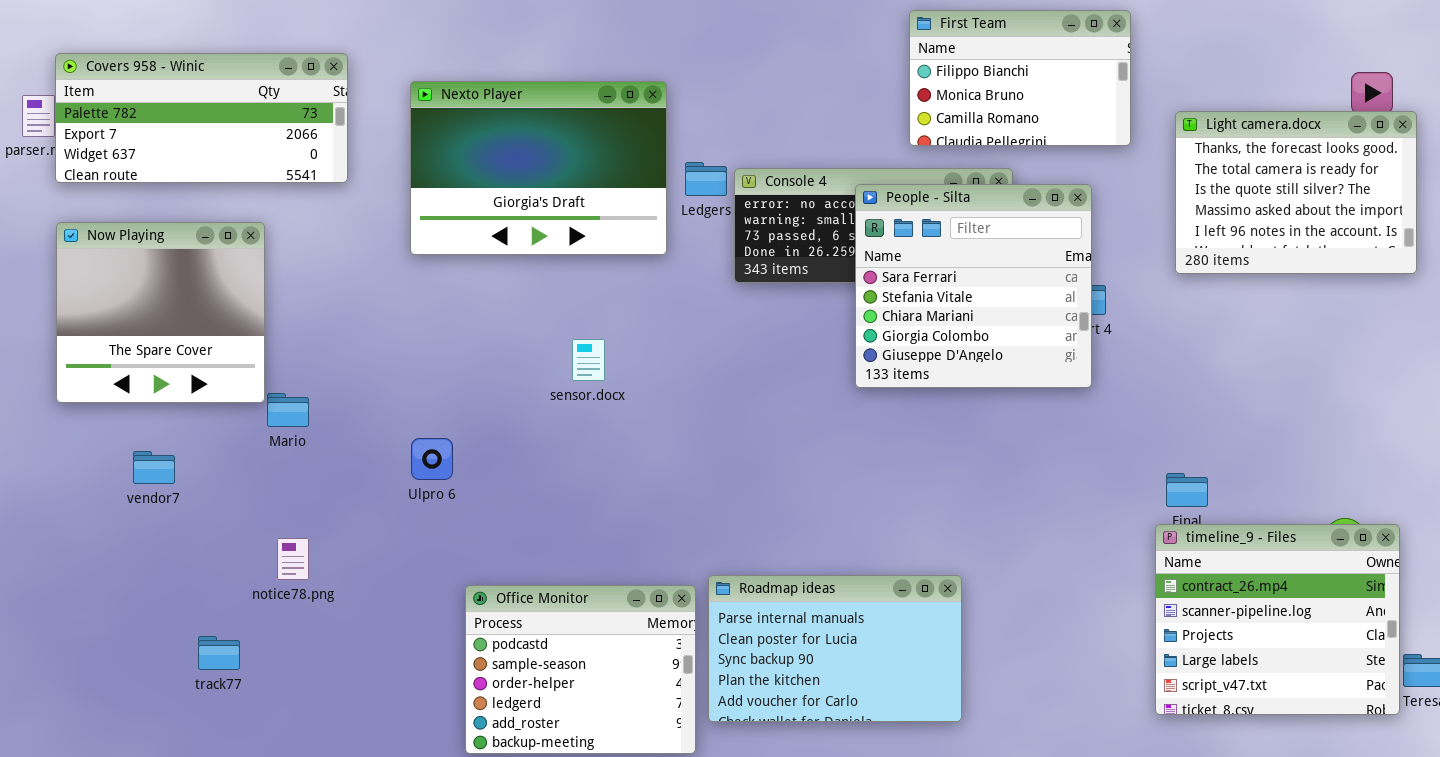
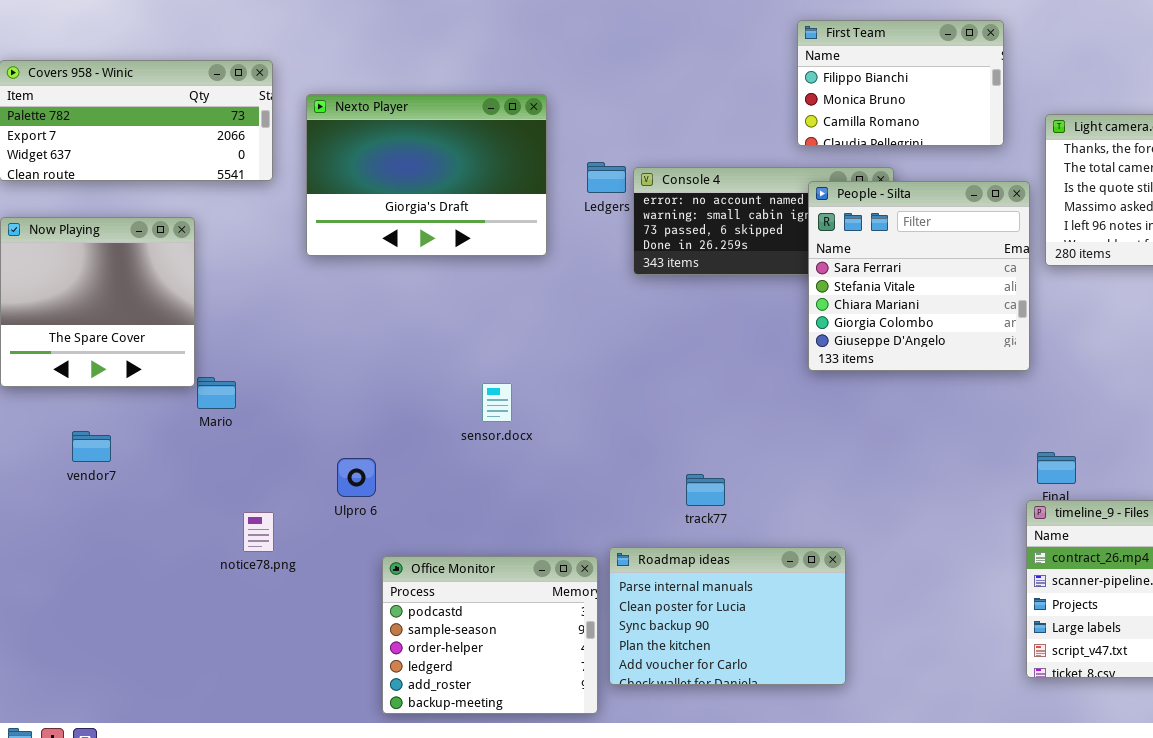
Nexto Player: [410,81,667,255] -> [306,94,547,256], moved
People - Silta: [855,184,1092,388] -> [808,181,1030,371], moved
sensor.docx: [572,339,605,381] -> [482,383,512,422], moved
Ulpro 6: [411,438,453,480] -> [337,458,376,497], moved
notice78.png: [277,538,309,580] -> [243,512,274,552], moved
track77: [198,636,240,670] -> [686,474,725,506], moved

